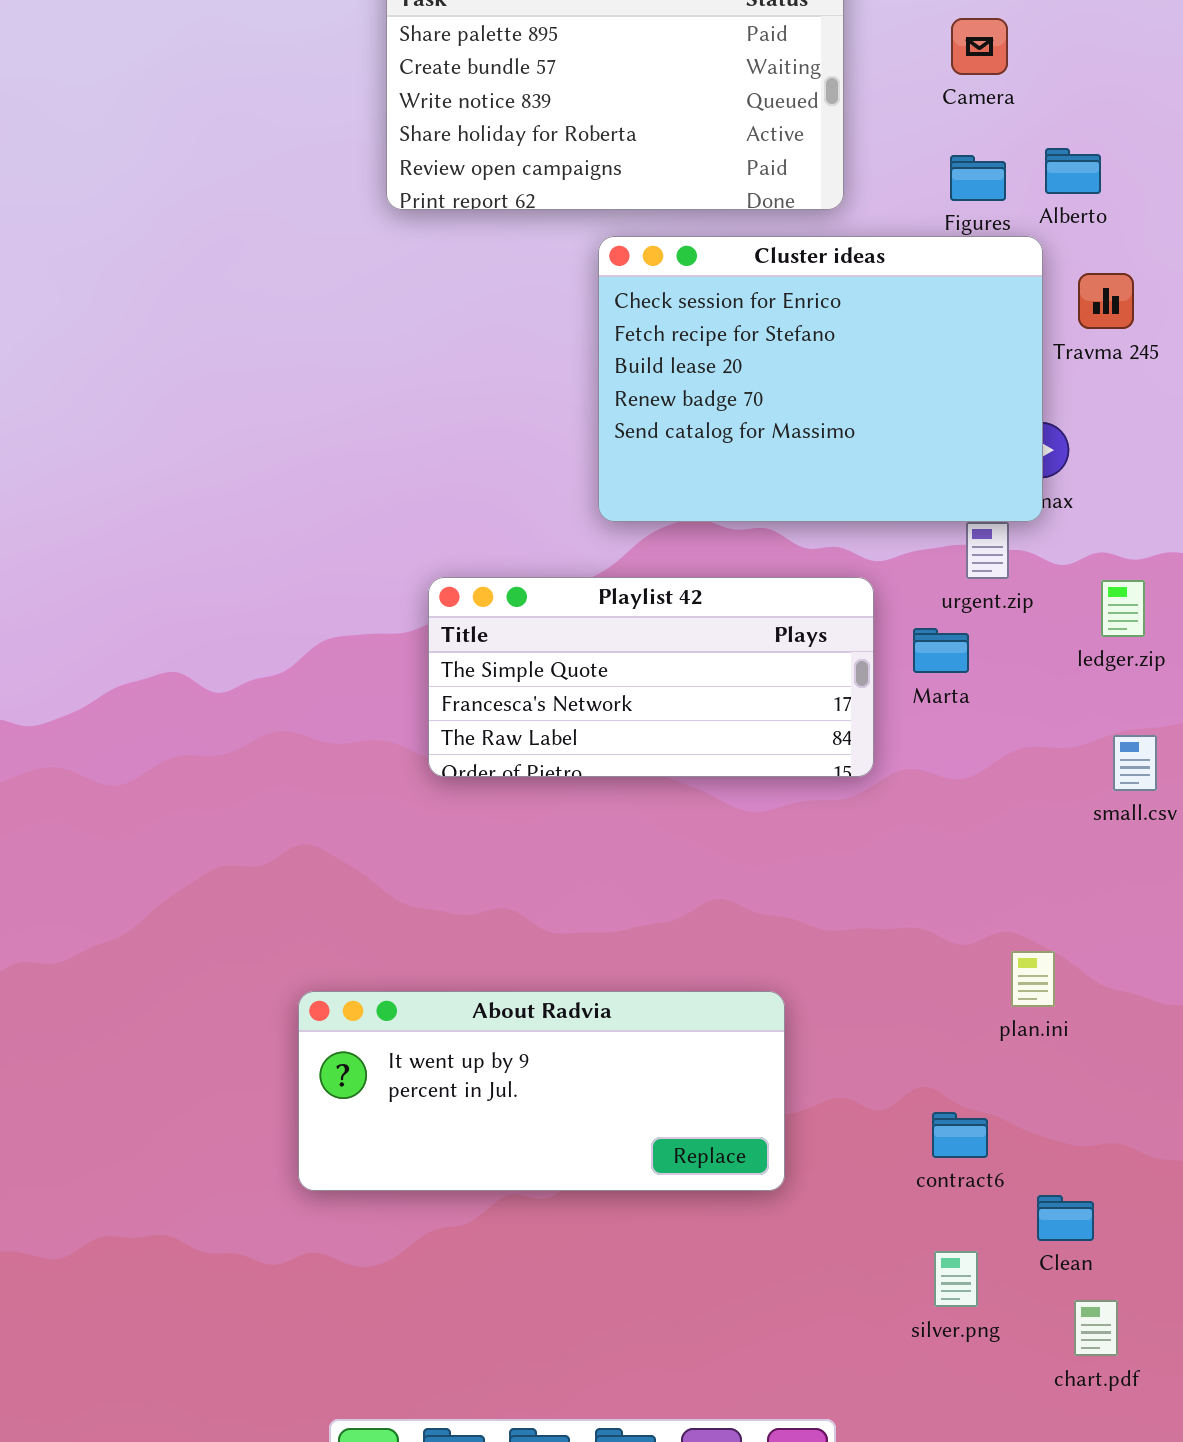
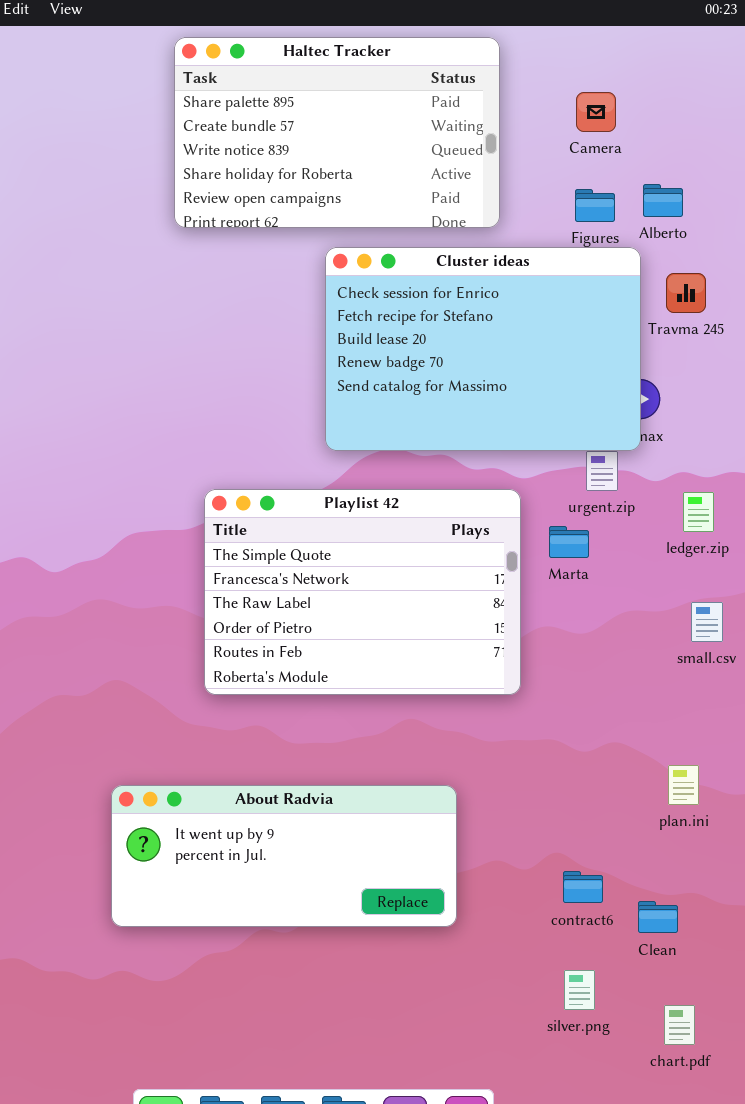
Playlist 42: [428,577,874,777] -> [204,489,521,695], resized
plan.ini: [1011,951,1055,1007] -> [668,765,699,805], moved
Clean: [1037,1195,1094,1241] -> [638,901,678,933], moved

